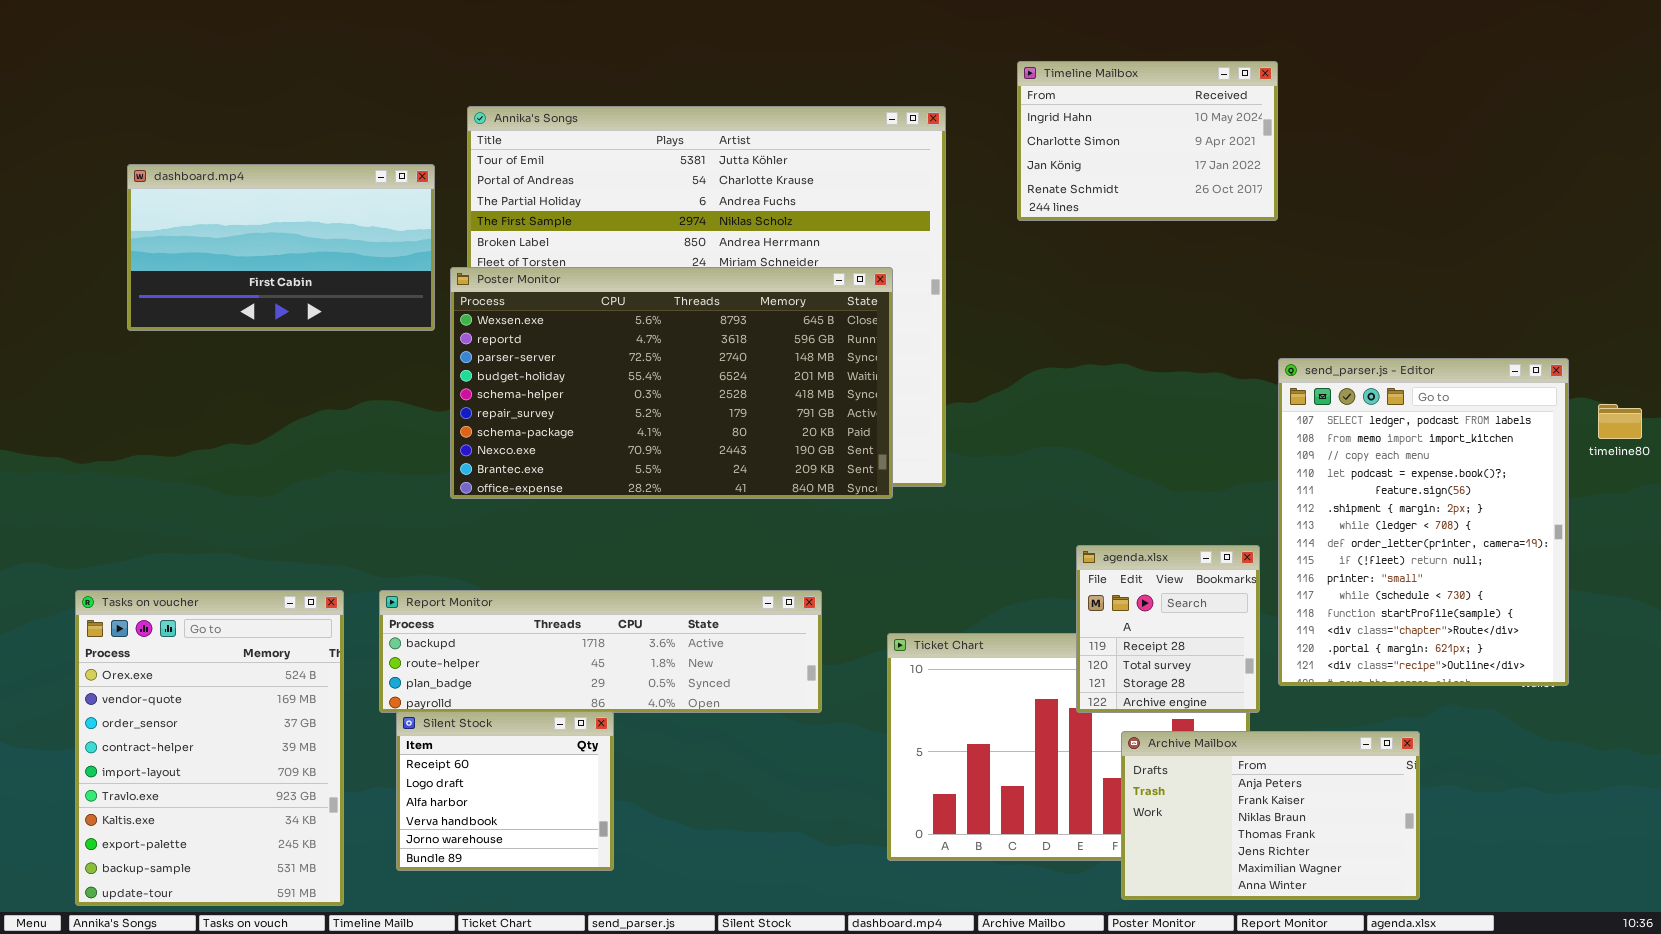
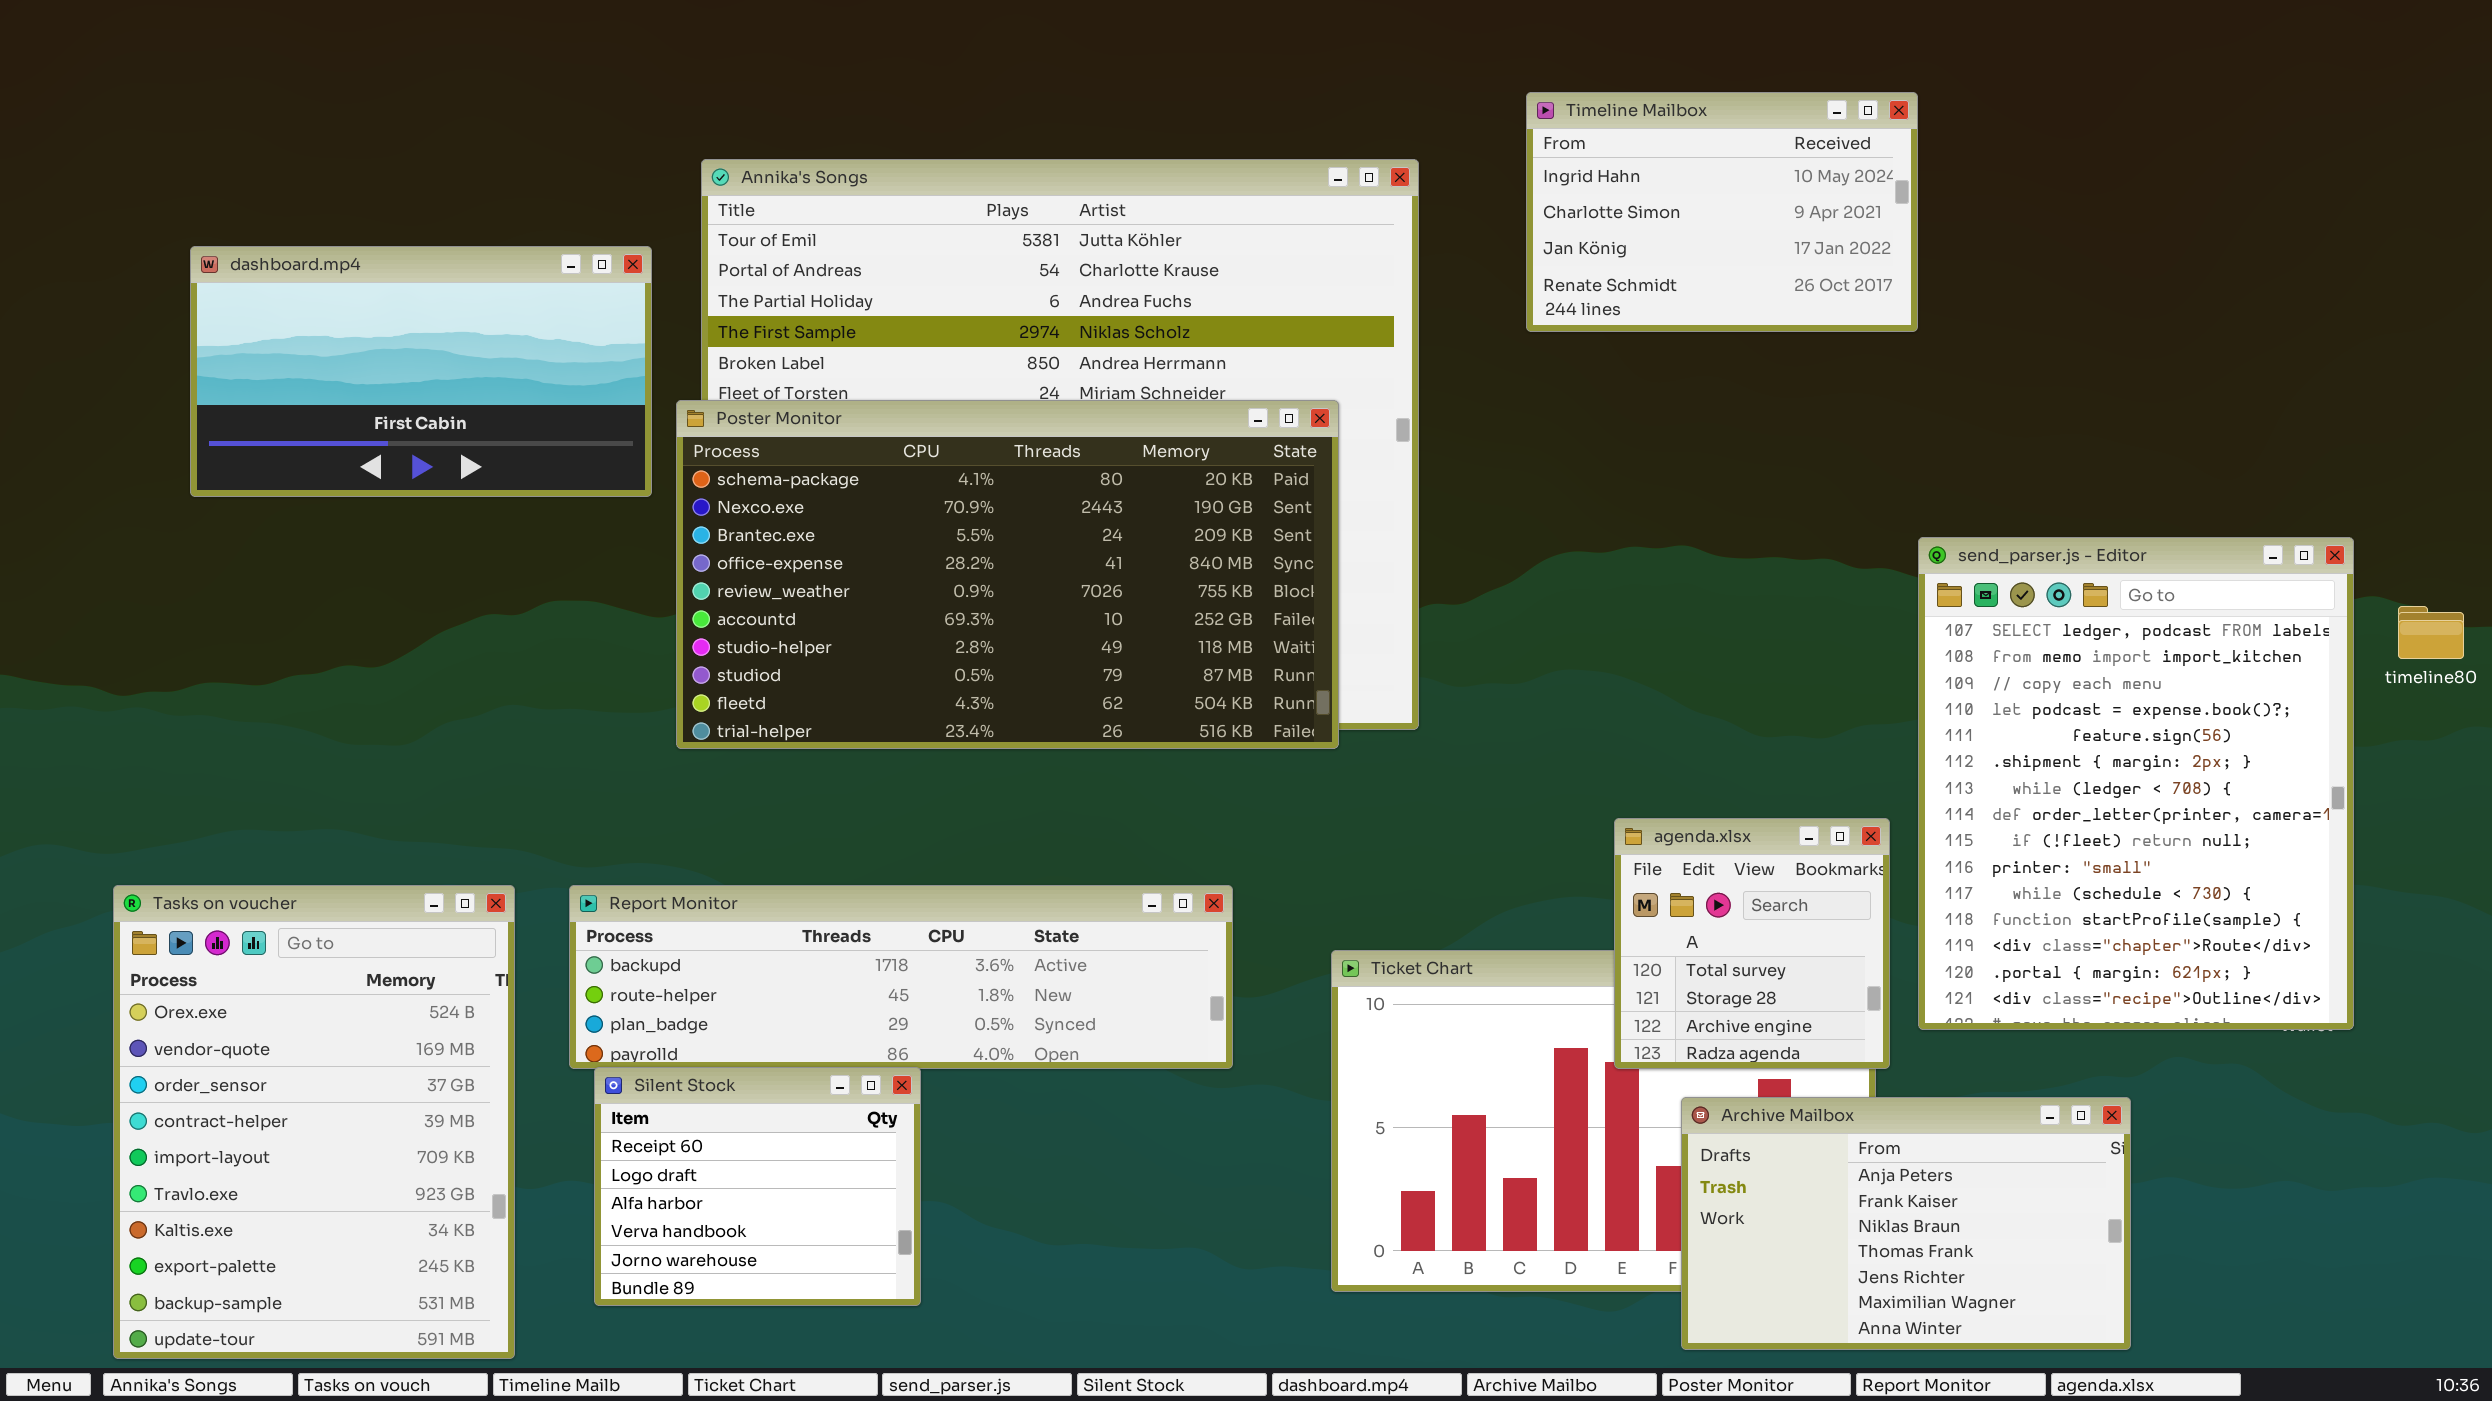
Poster Monitor: [450,267,893,499] -> [676,400,1339,749], scrolled down 6 rows
agenda.xlsx: [1076,545,1260,713] -> [1614,818,1890,1069], scrolled down 1 row

